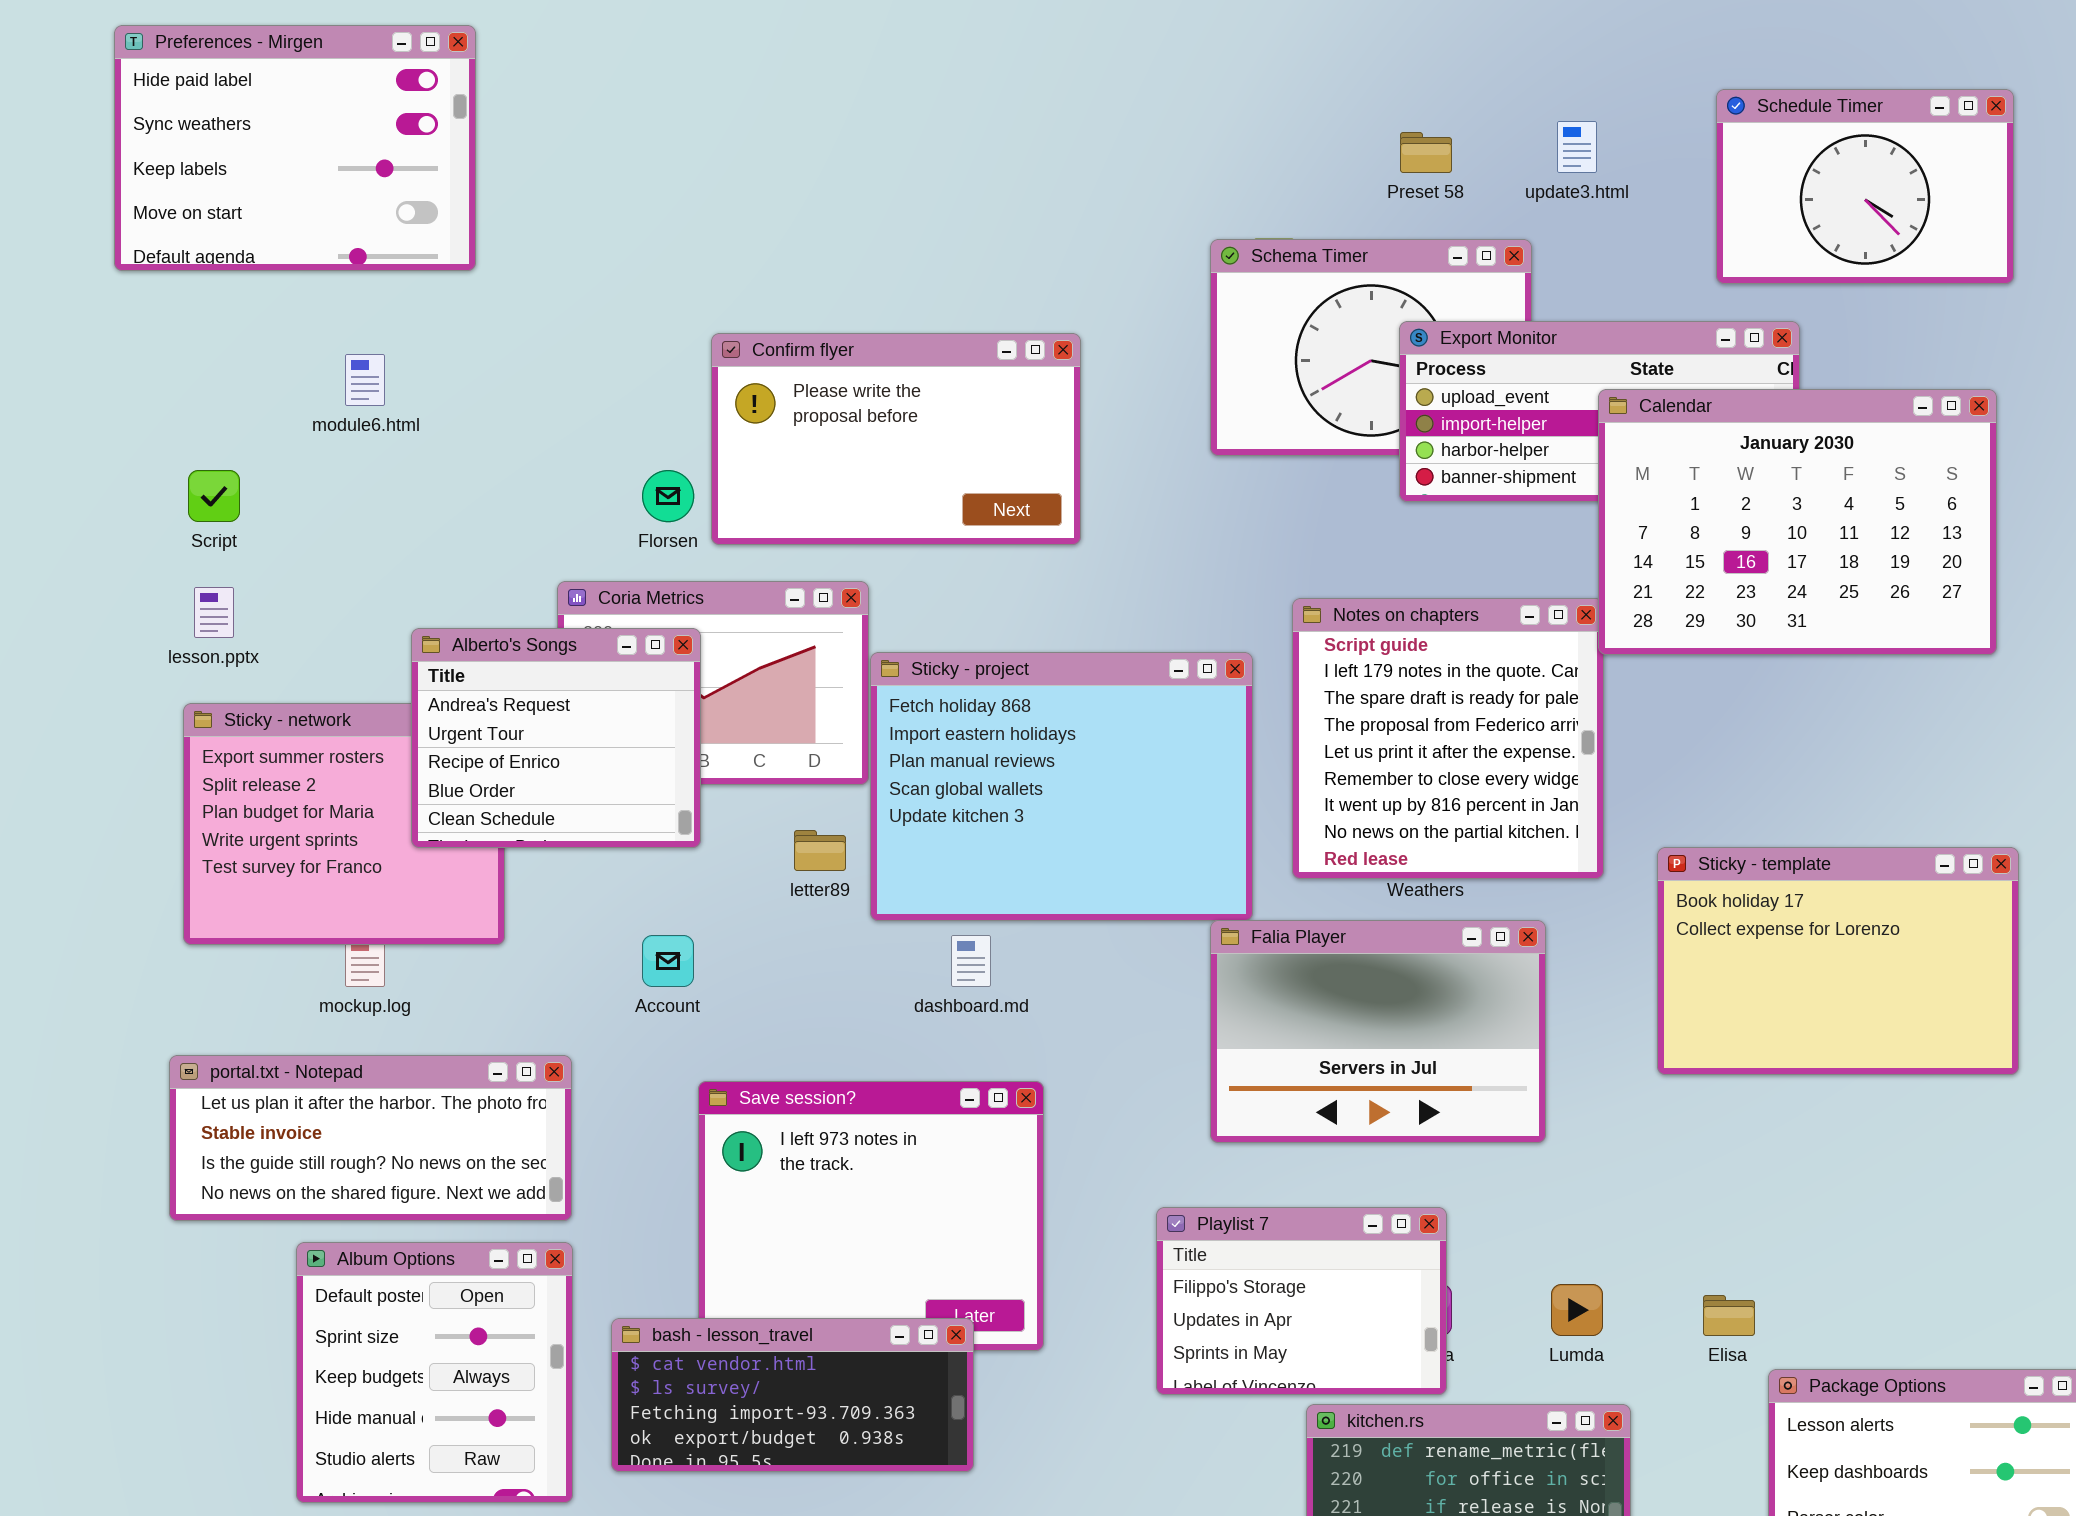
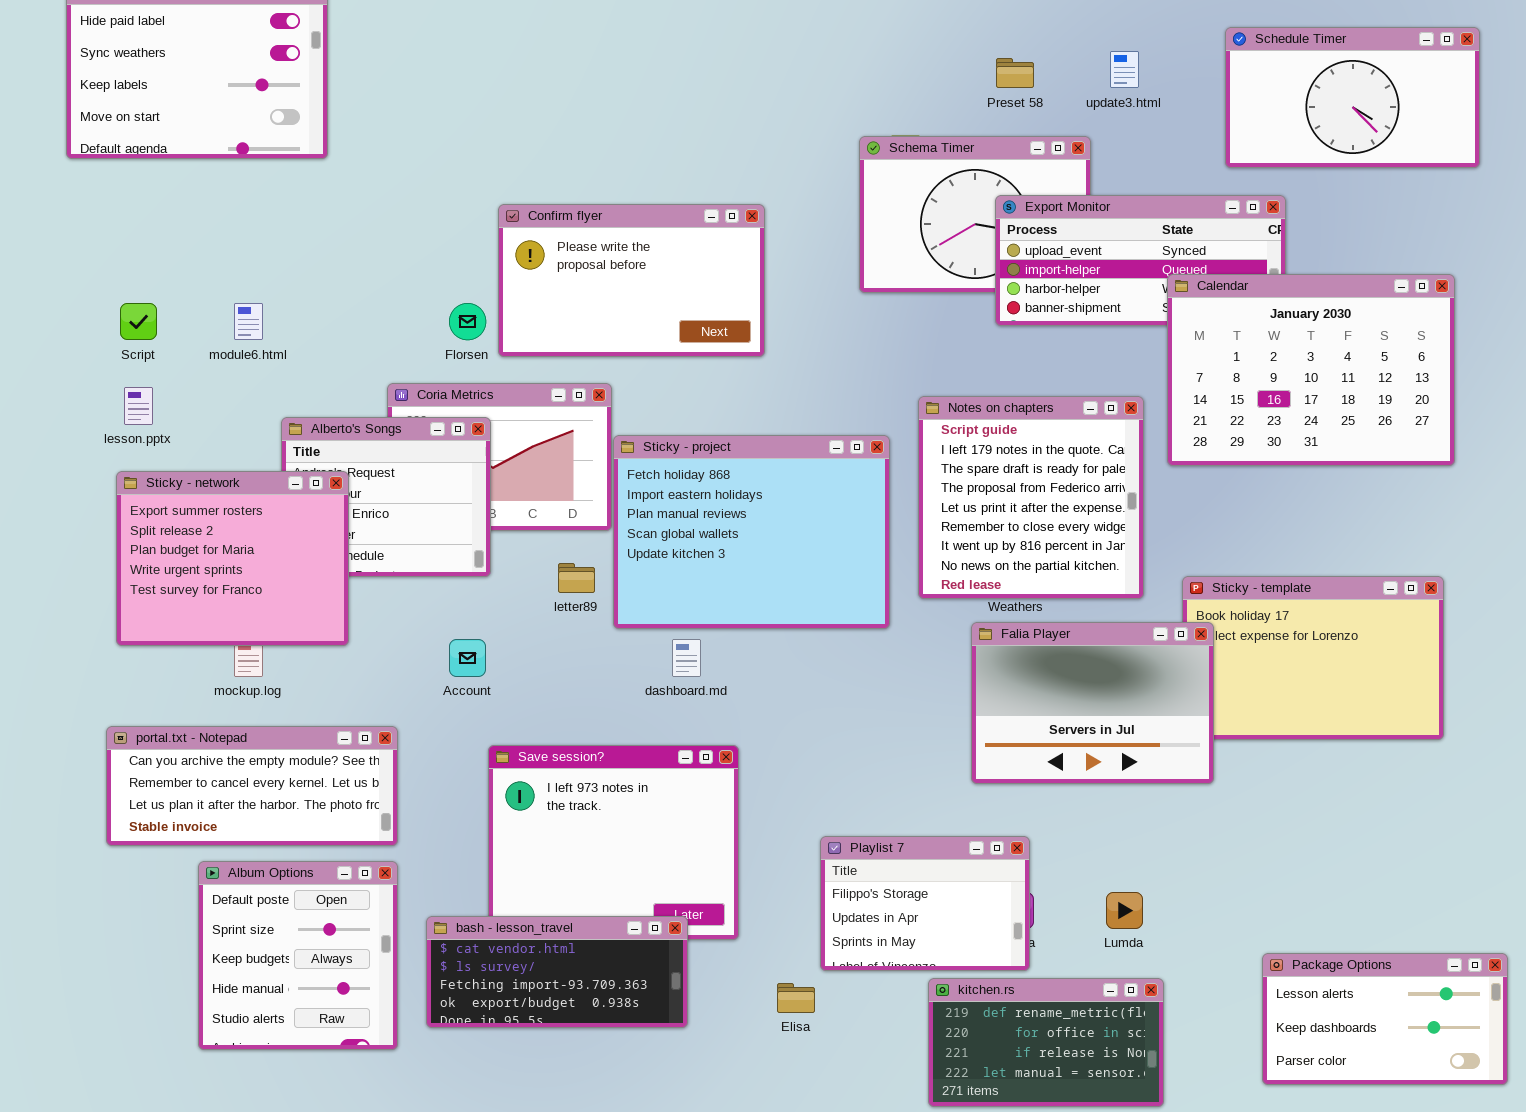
Schedule Timer: [1716,89,2014,284] -> [1225,27,1480,168], resized
module6.html: [345,354,385,406] -> [234,303,263,340], moved
Calendar: [1598,389,1997,655] -> [1167,274,1455,466], moved
Sticky - network: [183,703,505,945] -> [116,471,349,646], raised
Falia Player: [1210,920,1546,1143] -> [971,622,1214,784], moved
portal.txt - Notepad: [169,1055,572,1221] -> [106,726,398,846], scrolled up 2 rows
Elisa: [1703,1295,1755,1336] -> [777,983,815,1013], moved

